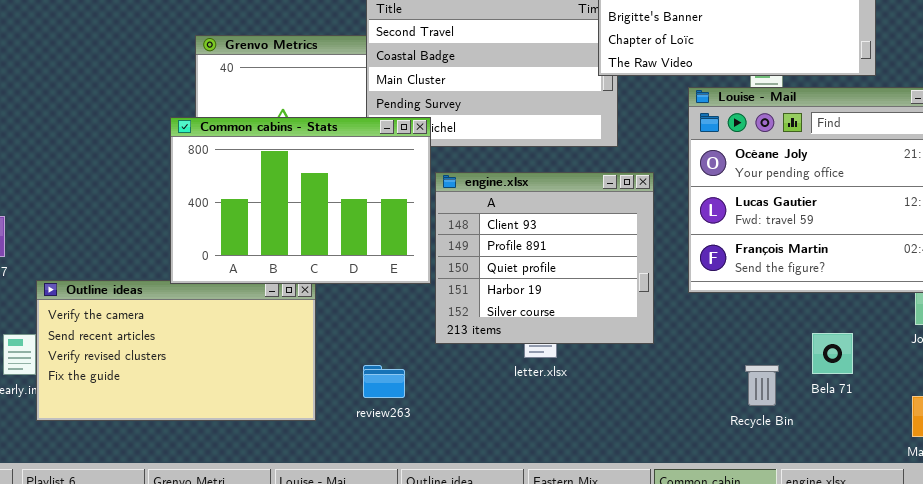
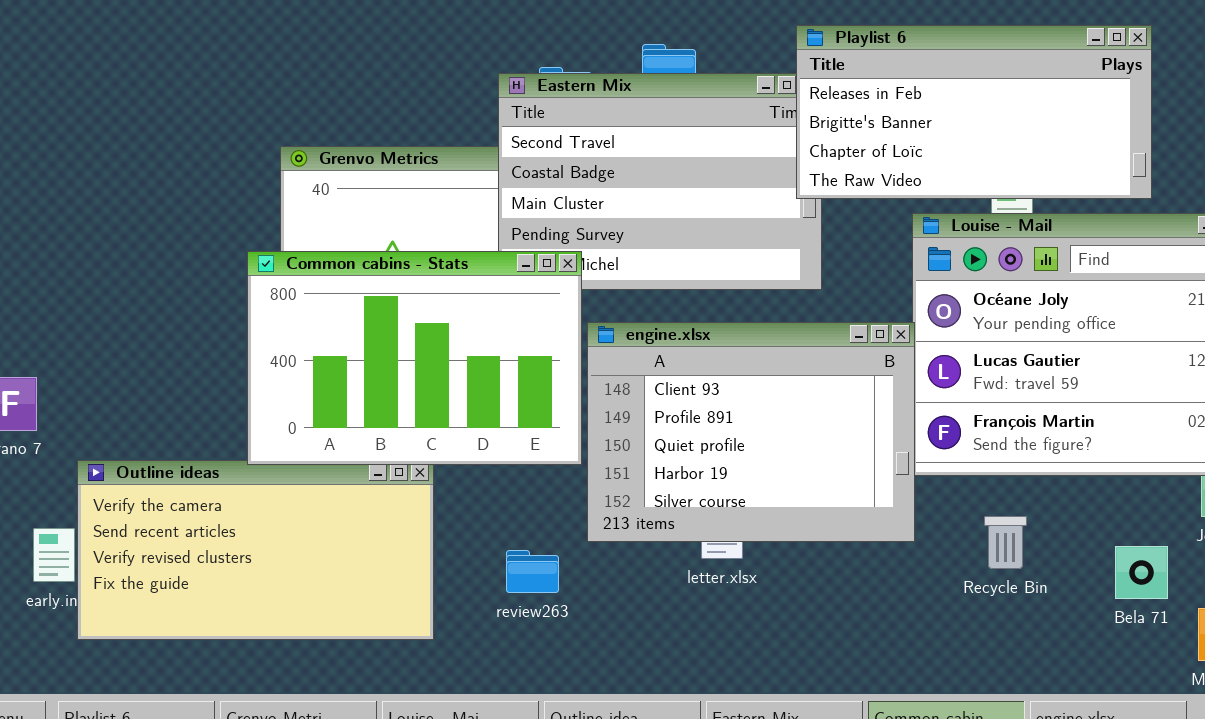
engine.xlsx: [435,172,654,344] -> [587,322,915,542], resized
Bela 71: [812,333,853,374] -> [1115,546,1168,599], moved
review263: [363,365,405,398] -> [506,550,559,593], moved
Recycle Bin: [745,365,779,406] -> [984,516,1027,569], moved

